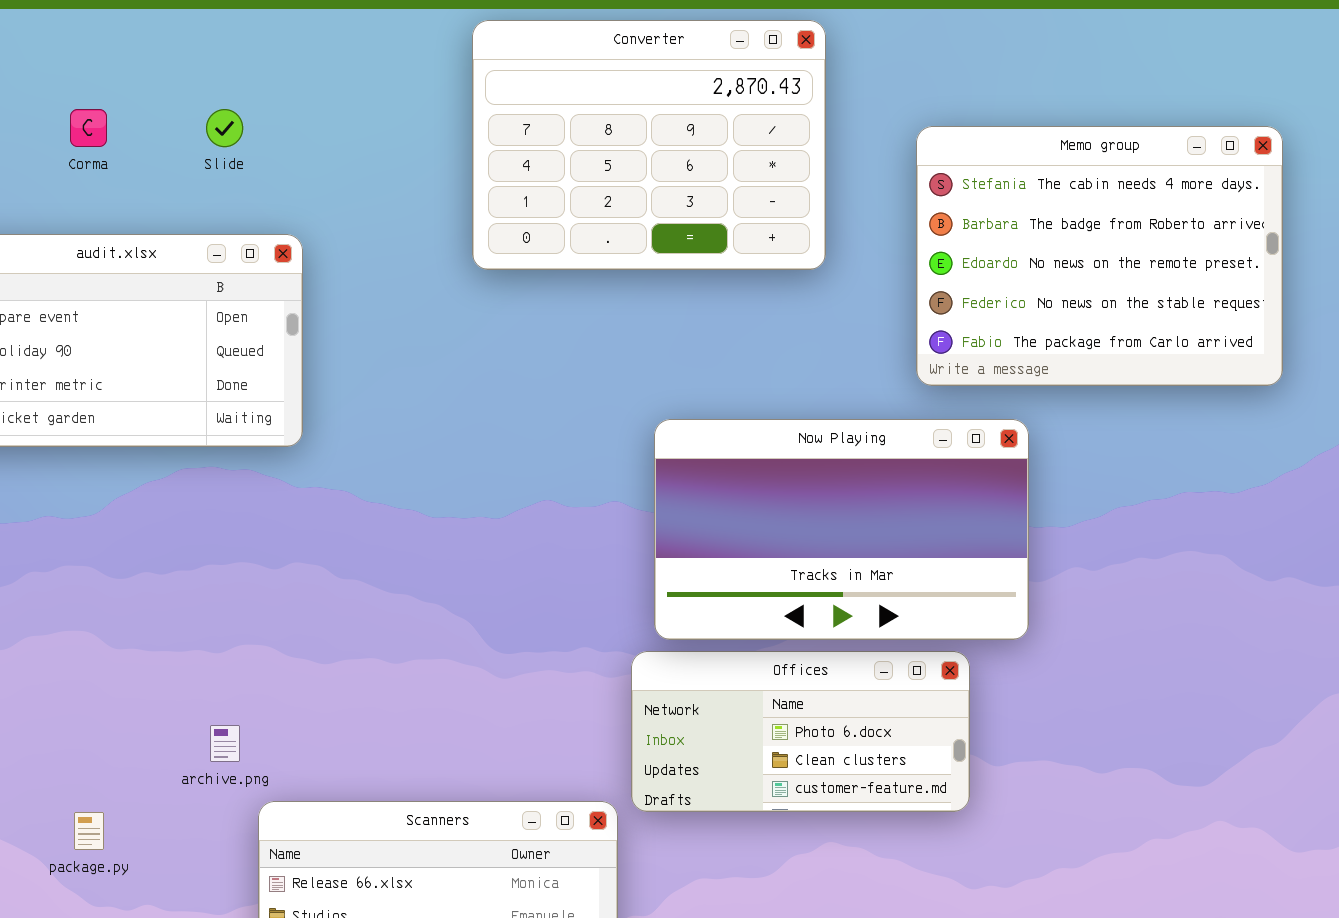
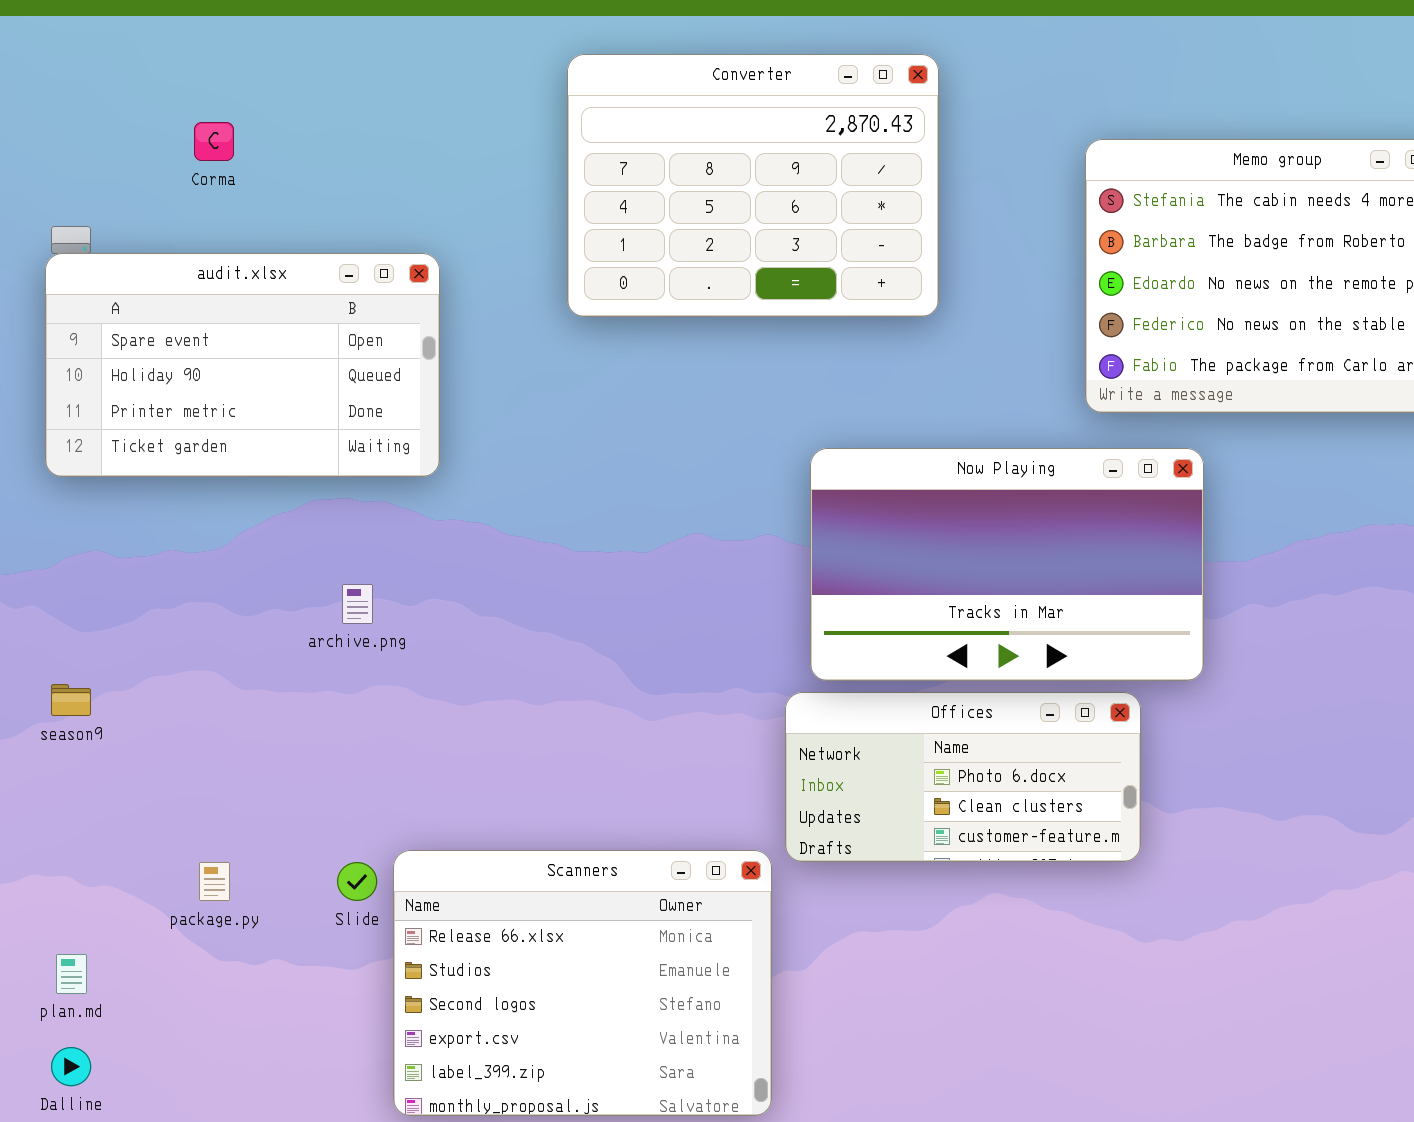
Converter: [472,20,826,270] -> [567,54,939,317], moved
Slide: [206,109,243,147] -> [337,862,377,901], moved
archive.png: [210,725,240,762] -> [342,584,373,624], moved

